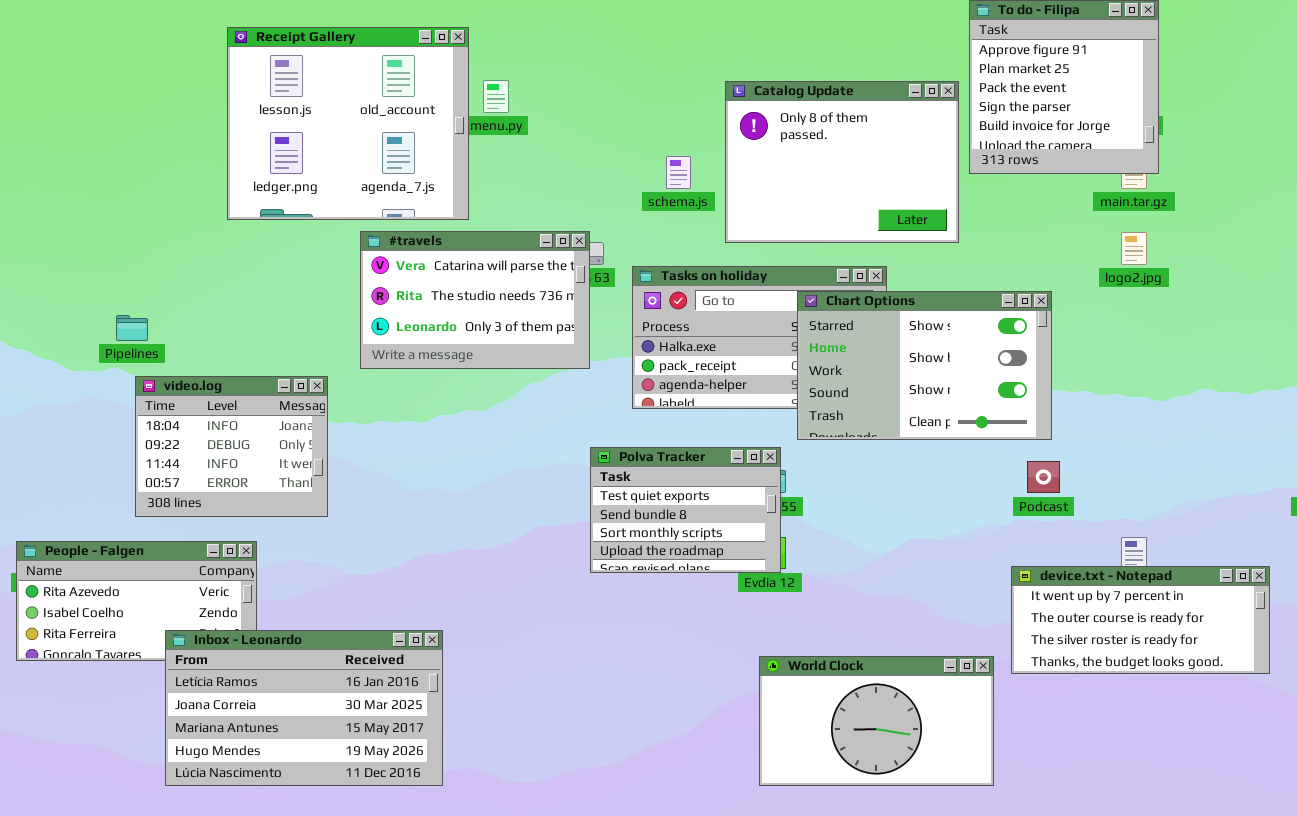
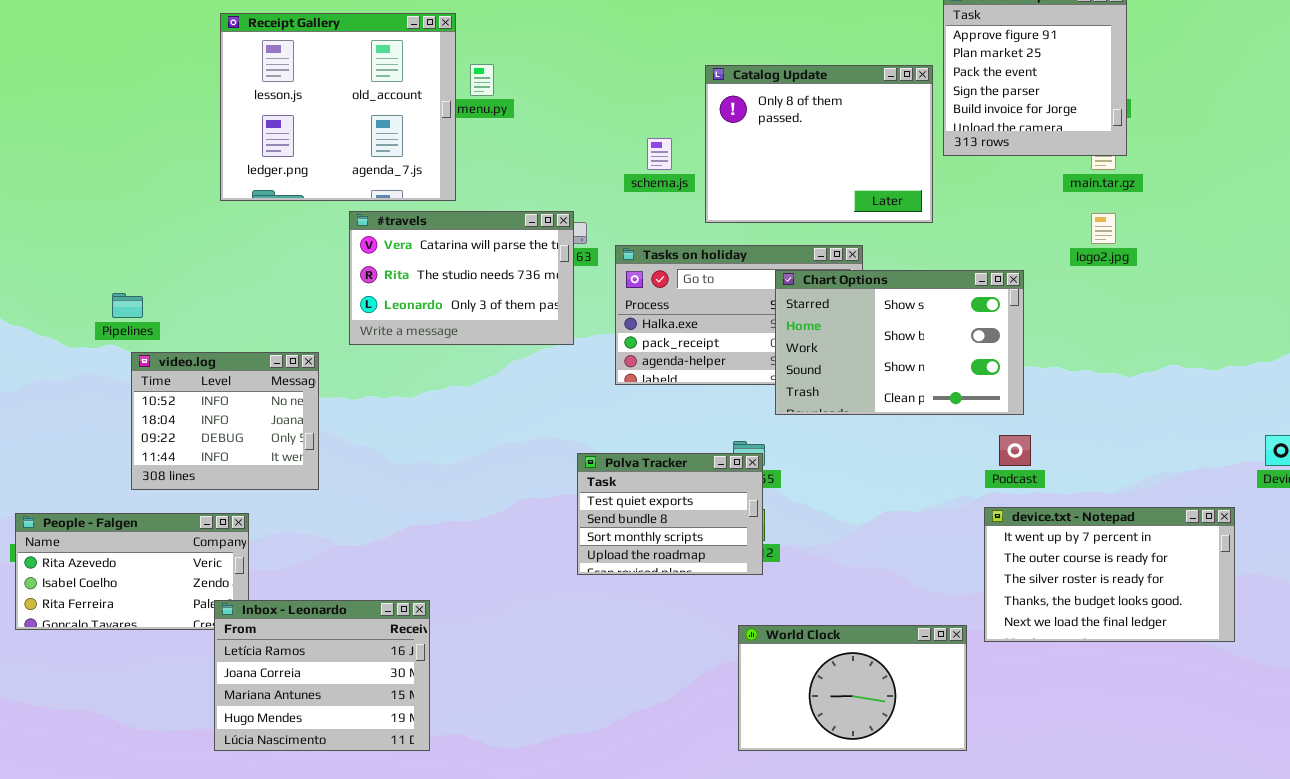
video.log: [135,376,328,517] -> [131,352,319,490], scrolled up 1 row
Polva Tracker: [590,447,781,573] -> [577,453,763,575], moved
device.txt - Notepad: [1011,566,1270,674] -> [984,507,1235,642], resized
Inbox - Leonardo: [165,630,443,786] -> [214,600,430,751], resized

